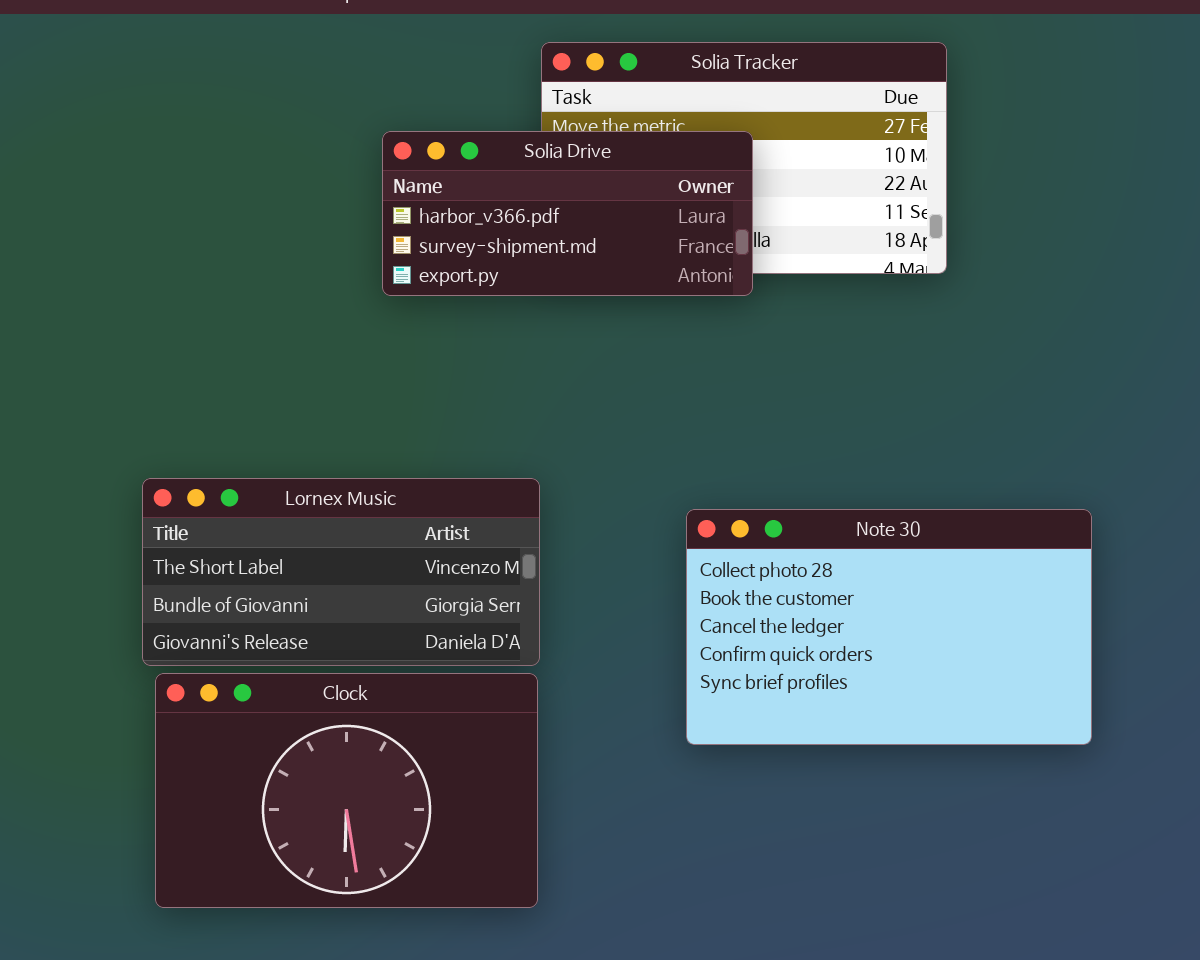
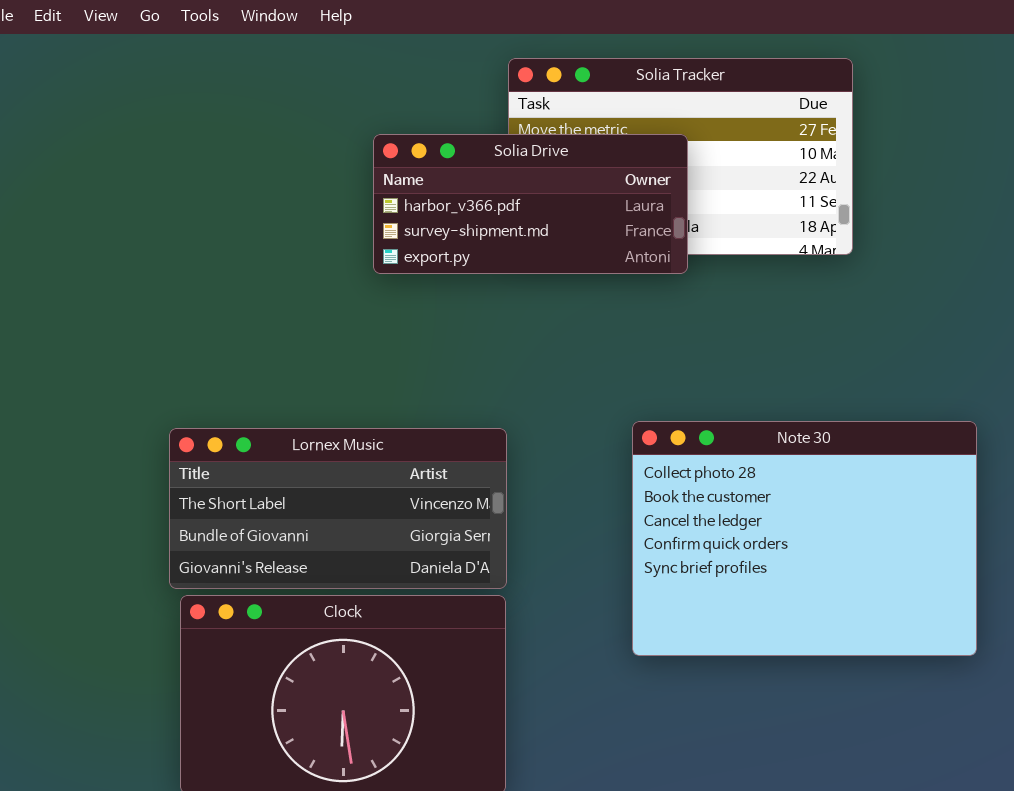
Note 30: [686,509,1092,745] -> [632,421,977,656], resized

